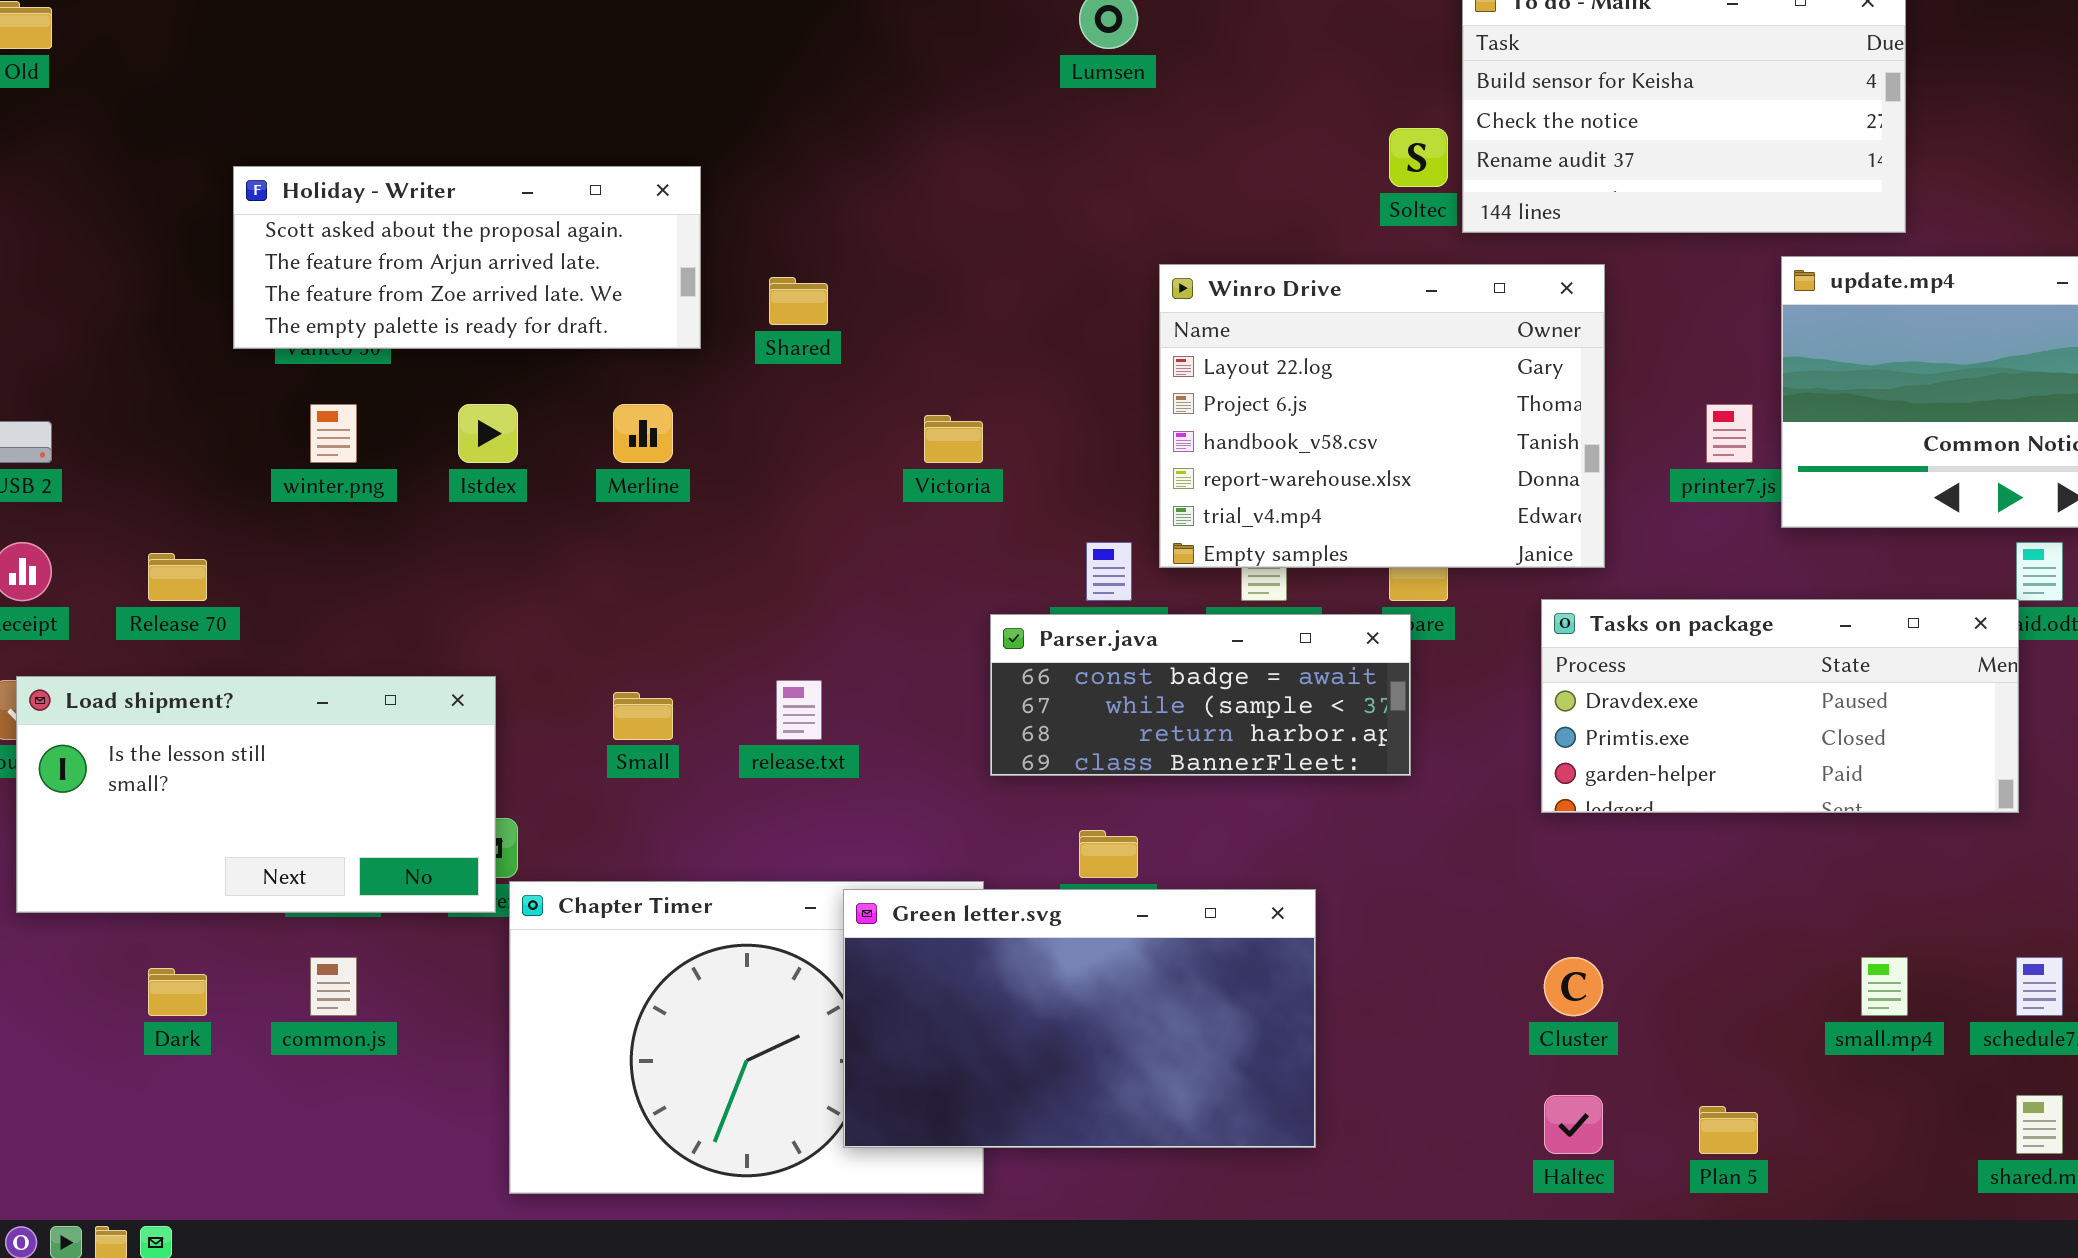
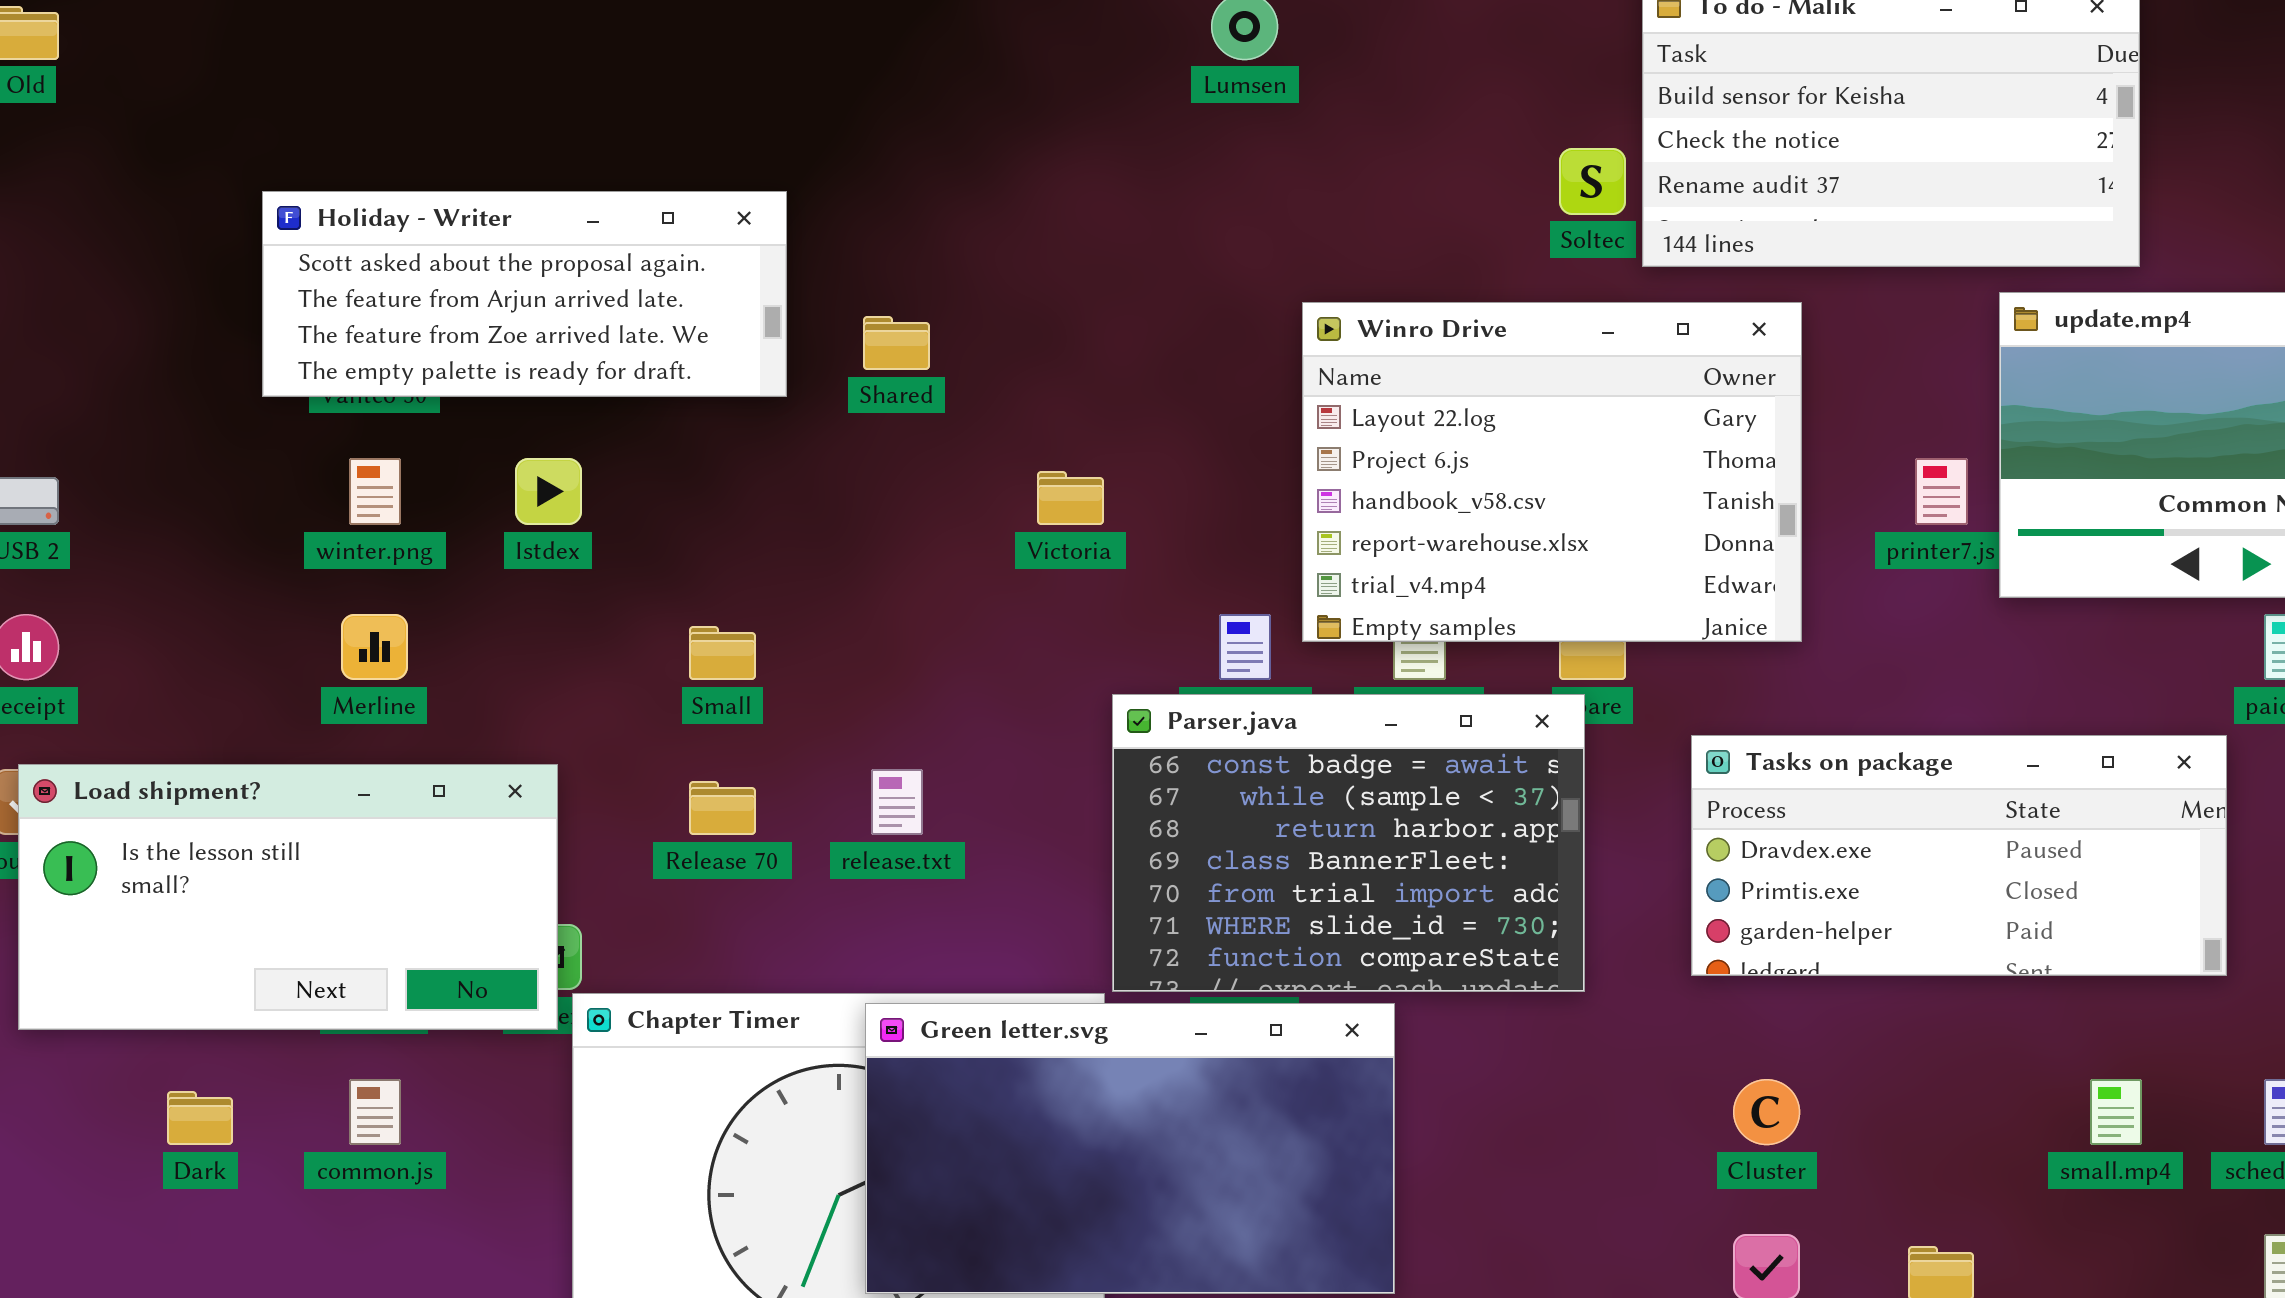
Merline: [613,404,673,463] -> [341,614,408,680], moved
Release 70: [148,553,207,601] -> [689,781,756,835], moved
Tasks on package: [1541,599,2019,813] -> [1691,735,2227,976], moved
Parser.java: [990,614,1411,776] -> [1112,694,1585,992], resized
Small: [613,692,673,740] -> [689,626,756,680], moved
Green letter.svg: [843,889,1316,1148] -> [865,1003,1395,1294], moved

